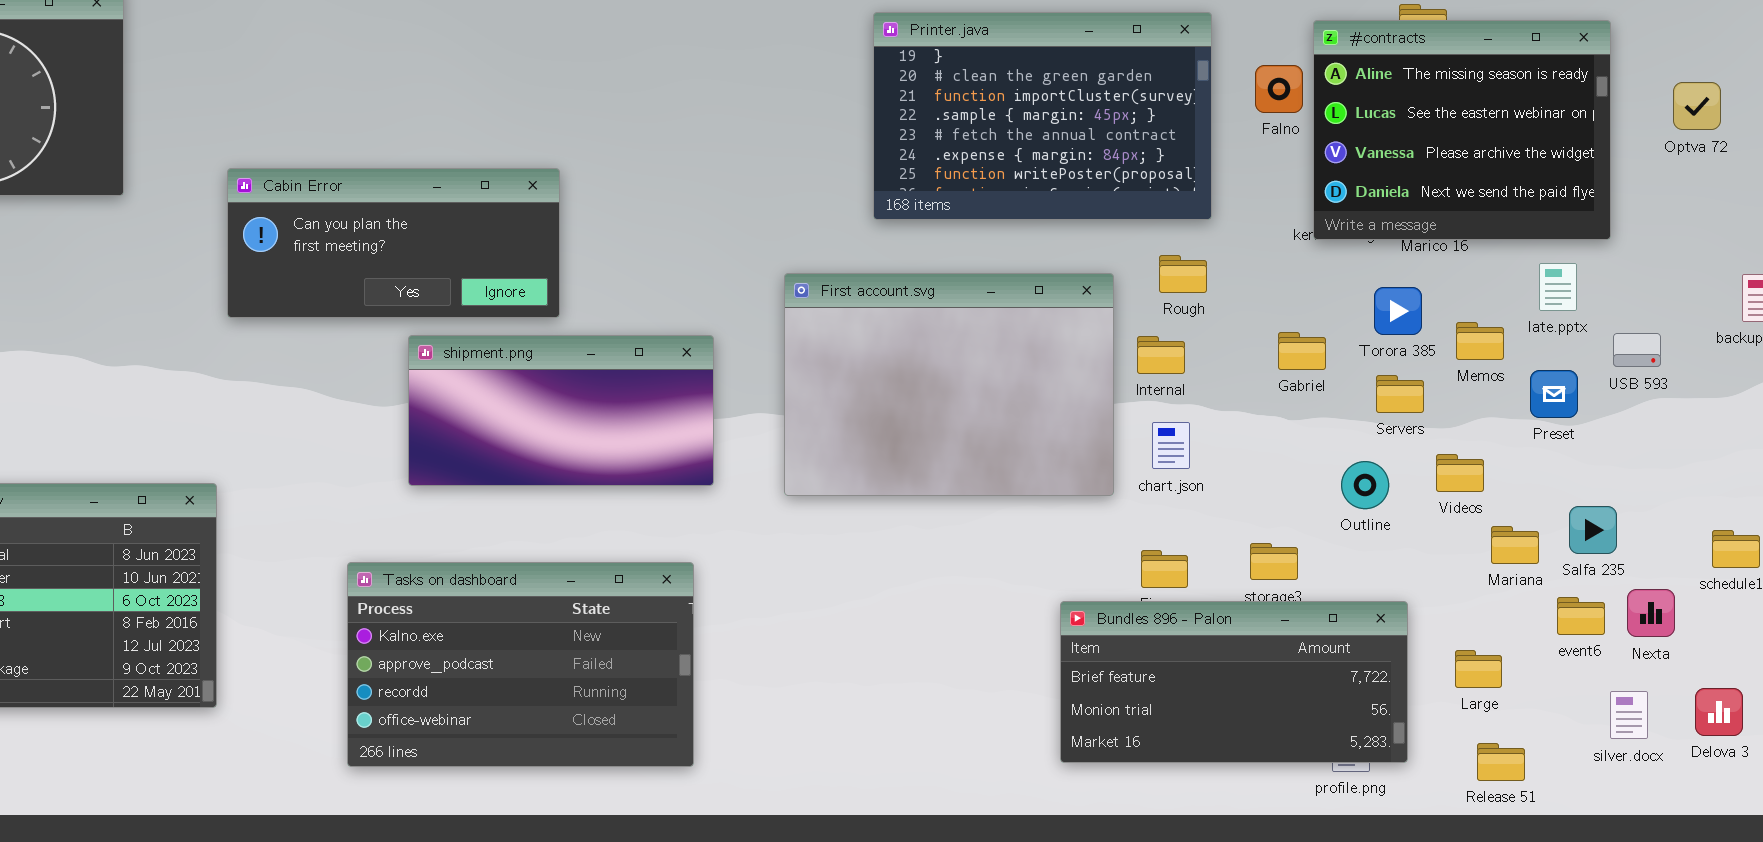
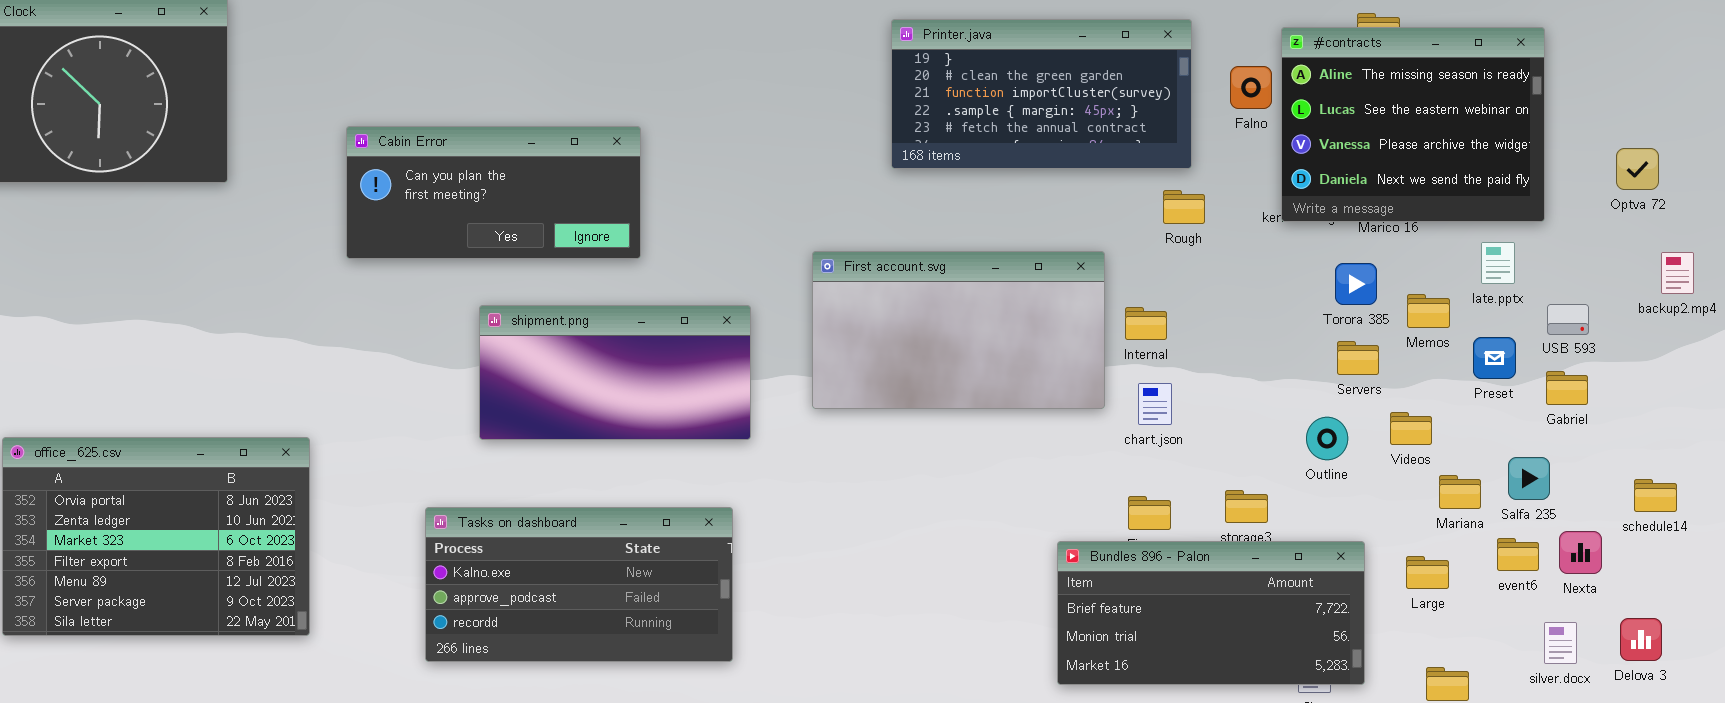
Printer.java: [873,12,1212,220] -> [891,19,1192,169], resized
Optva 72: [1673,82,1721,130] -> [1616,148,1659,190], moved
Cabin Error: [227,168,560,318] -> [346,126,641,259], moved
Rough: [1159,255,1207,293] -> [1163,190,1205,224], moved
First account.svg: [784,273,1114,496] -> [812,251,1105,409], resized
Gabriel: [1278,332,1326,370] -> [1546,371,1588,405], moved
Tasks on dashboard: [347,562,694,767] -> [425,507,733,662], resized
Large: [1455,650,1502,688] -> [1406,556,1449,589], moved

